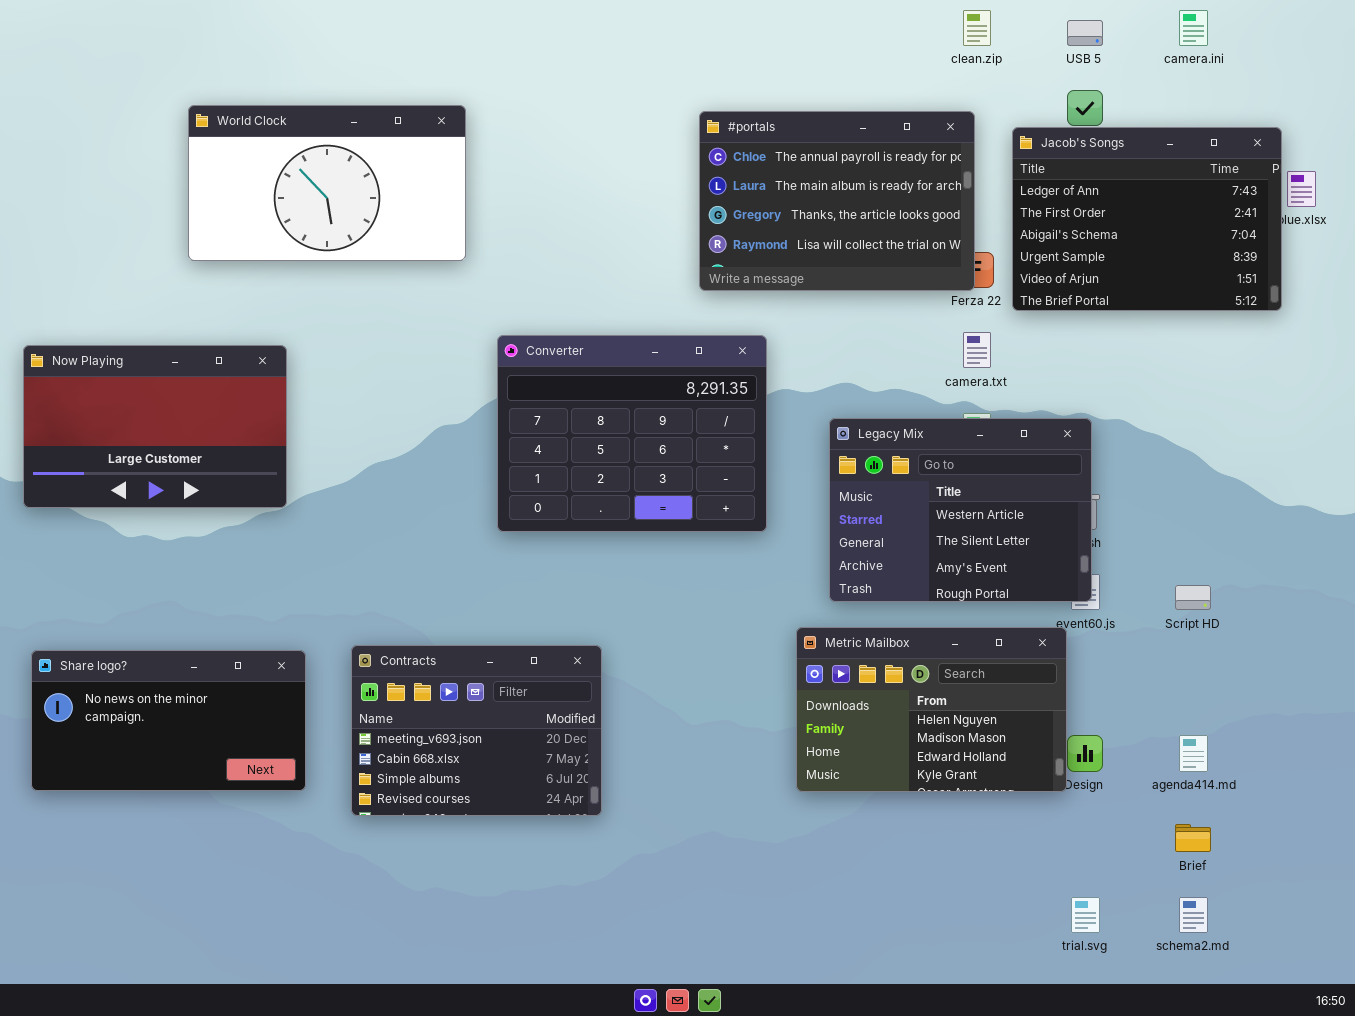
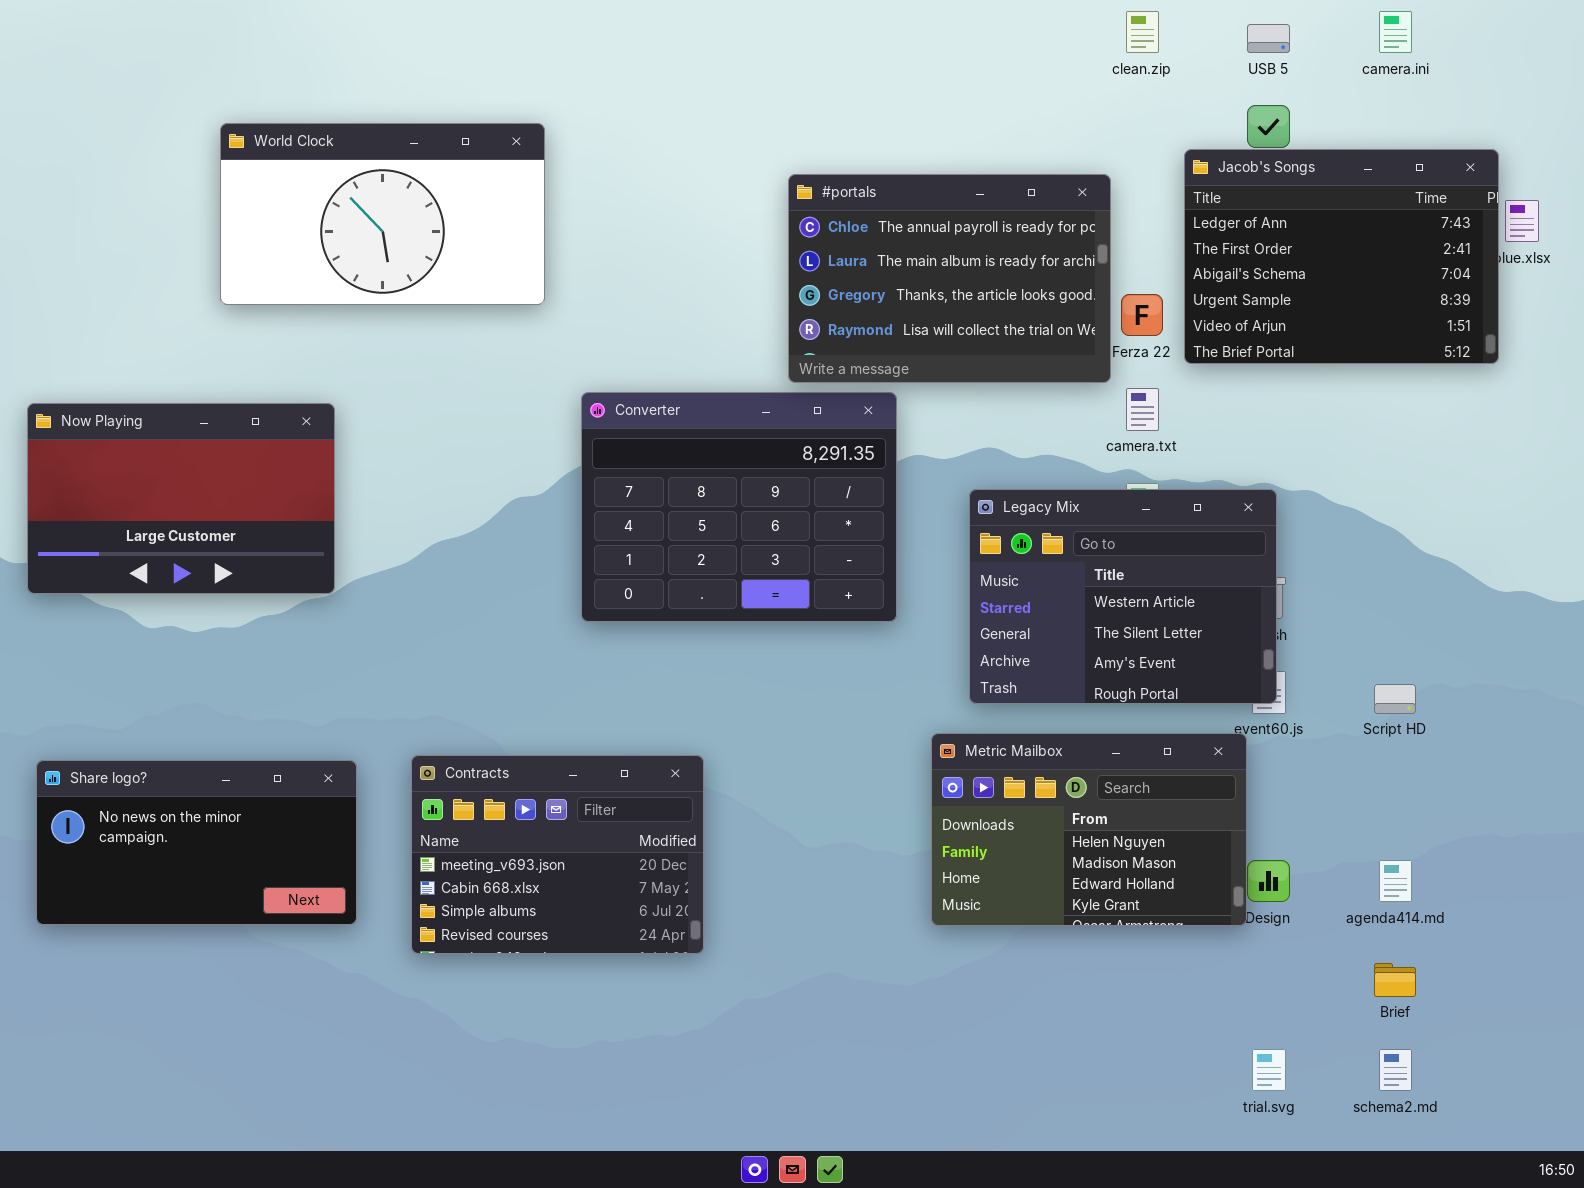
#portals: [699,111,975,291] -> [788,174,1111,383], moved

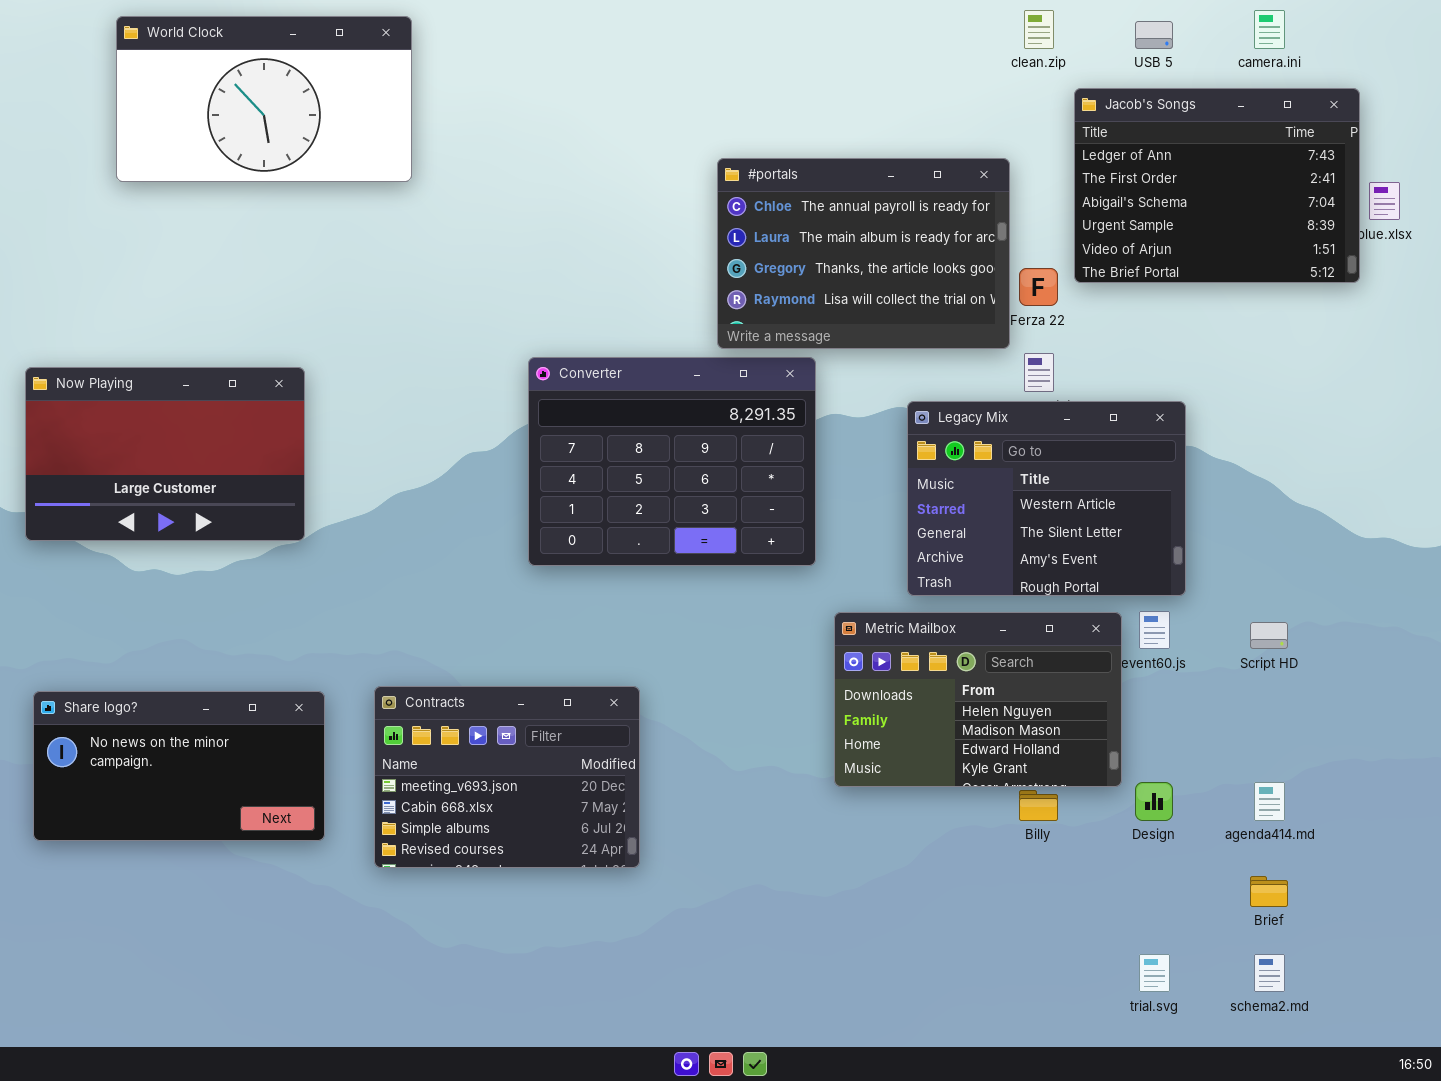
World Clock: [220,123,545,305] -> [116,16,412,182], moved
Jacob's Songs: [1184,149,1499,364] -> [1074,88,1360,283], moved
Legacy Mix: [969,489,1277,704] -> [907,401,1186,596], moved
Metric Mailbox: [931,733,1247,926] -> [834,612,1122,787], moved

